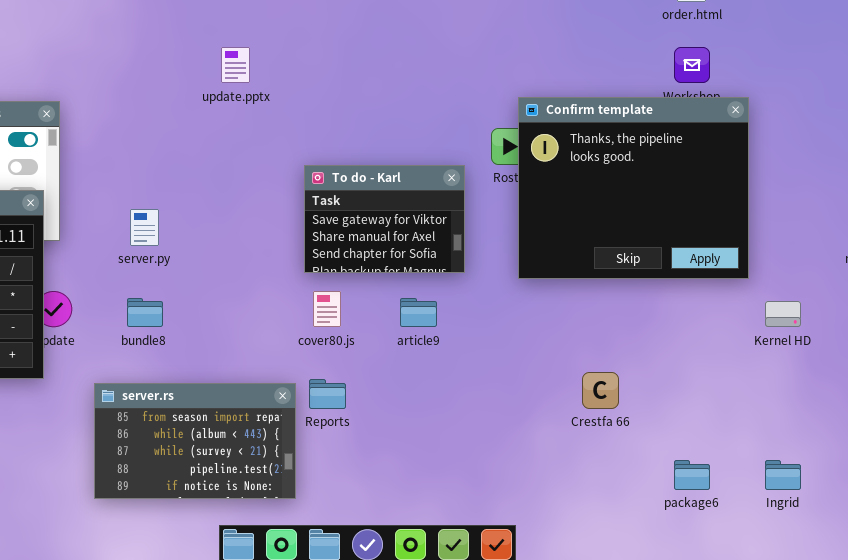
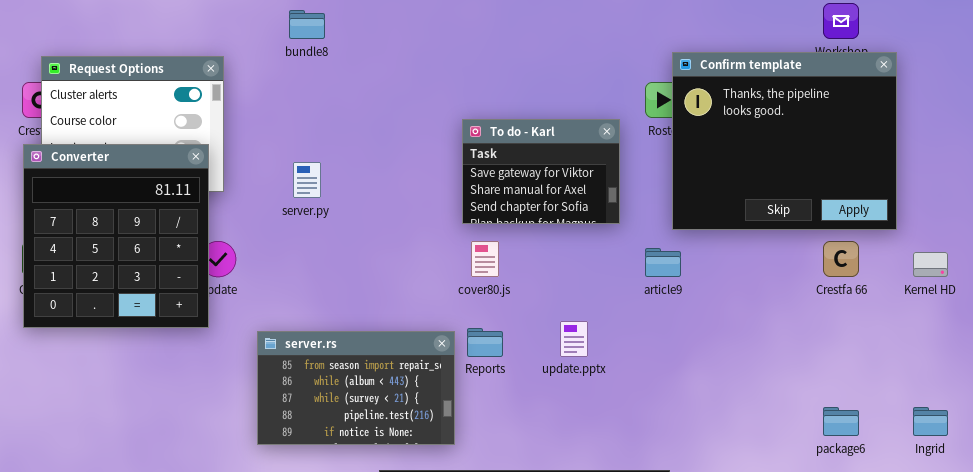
update.pptx: [221,47,250,83] -> [560,321,588,357], moved
bundle8: [127,298,163,327] -> [289,10,325,39], moved
article9: [400,298,437,327] -> [645,248,681,277], moved
Crestfa 66: [582,372,619,409] -> [823,241,859,277], moved

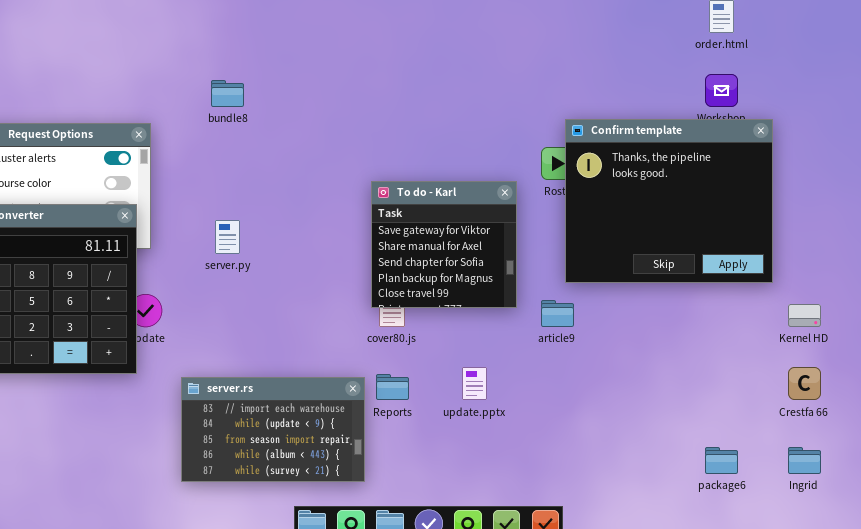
To do - Karl: [462,119,620,224] -> [371,181,517,308], resized
Crestfa 66: [823,241,859,277] -> [788,367,821,400], moved
server.rs: [257,331,455,445] -> [181,377,365,482], scrolled up 2 rows

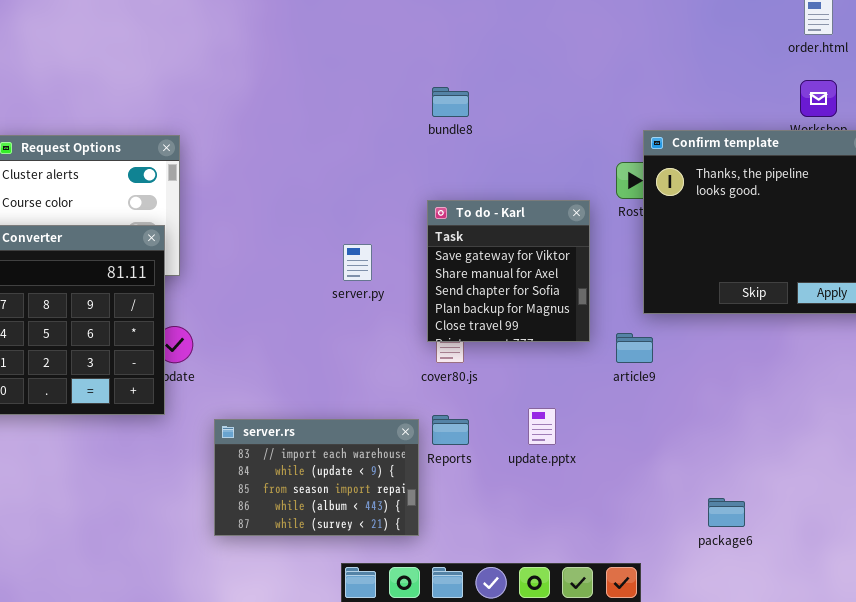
bundle8: [211,80,244,107] -> [432,87,469,117], moved
server.py: [215,220,240,254] -> [343,244,372,281], moved
package6: [705,447,738,474] -> [708,498,745,527], moved

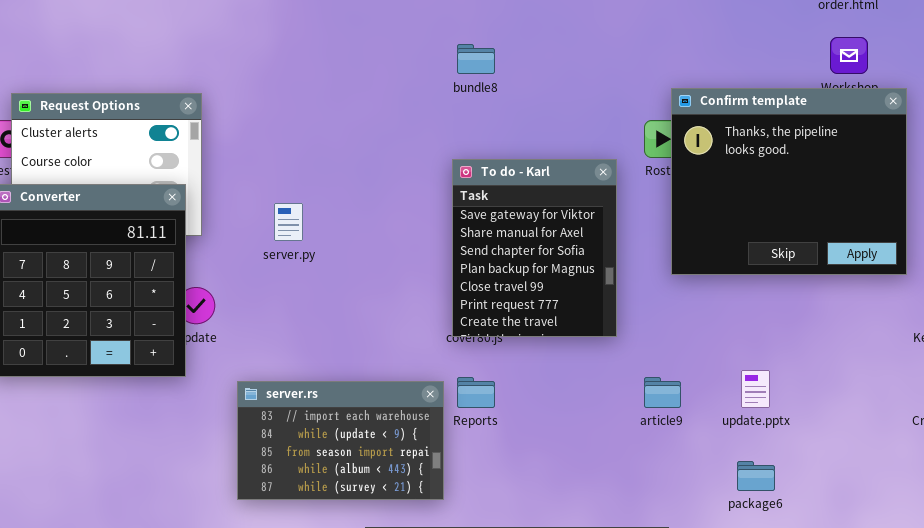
To do - Karl: [427,200,590,342] -> [452,159,617,337], resized
server.py: [343,244,372,281] -> [274,203,303,241], moved
article9: [616,333,653,363] -> [644,377,681,408], moved
update.pptx: [528,408,556,445] -> [741,370,770,408], moved

